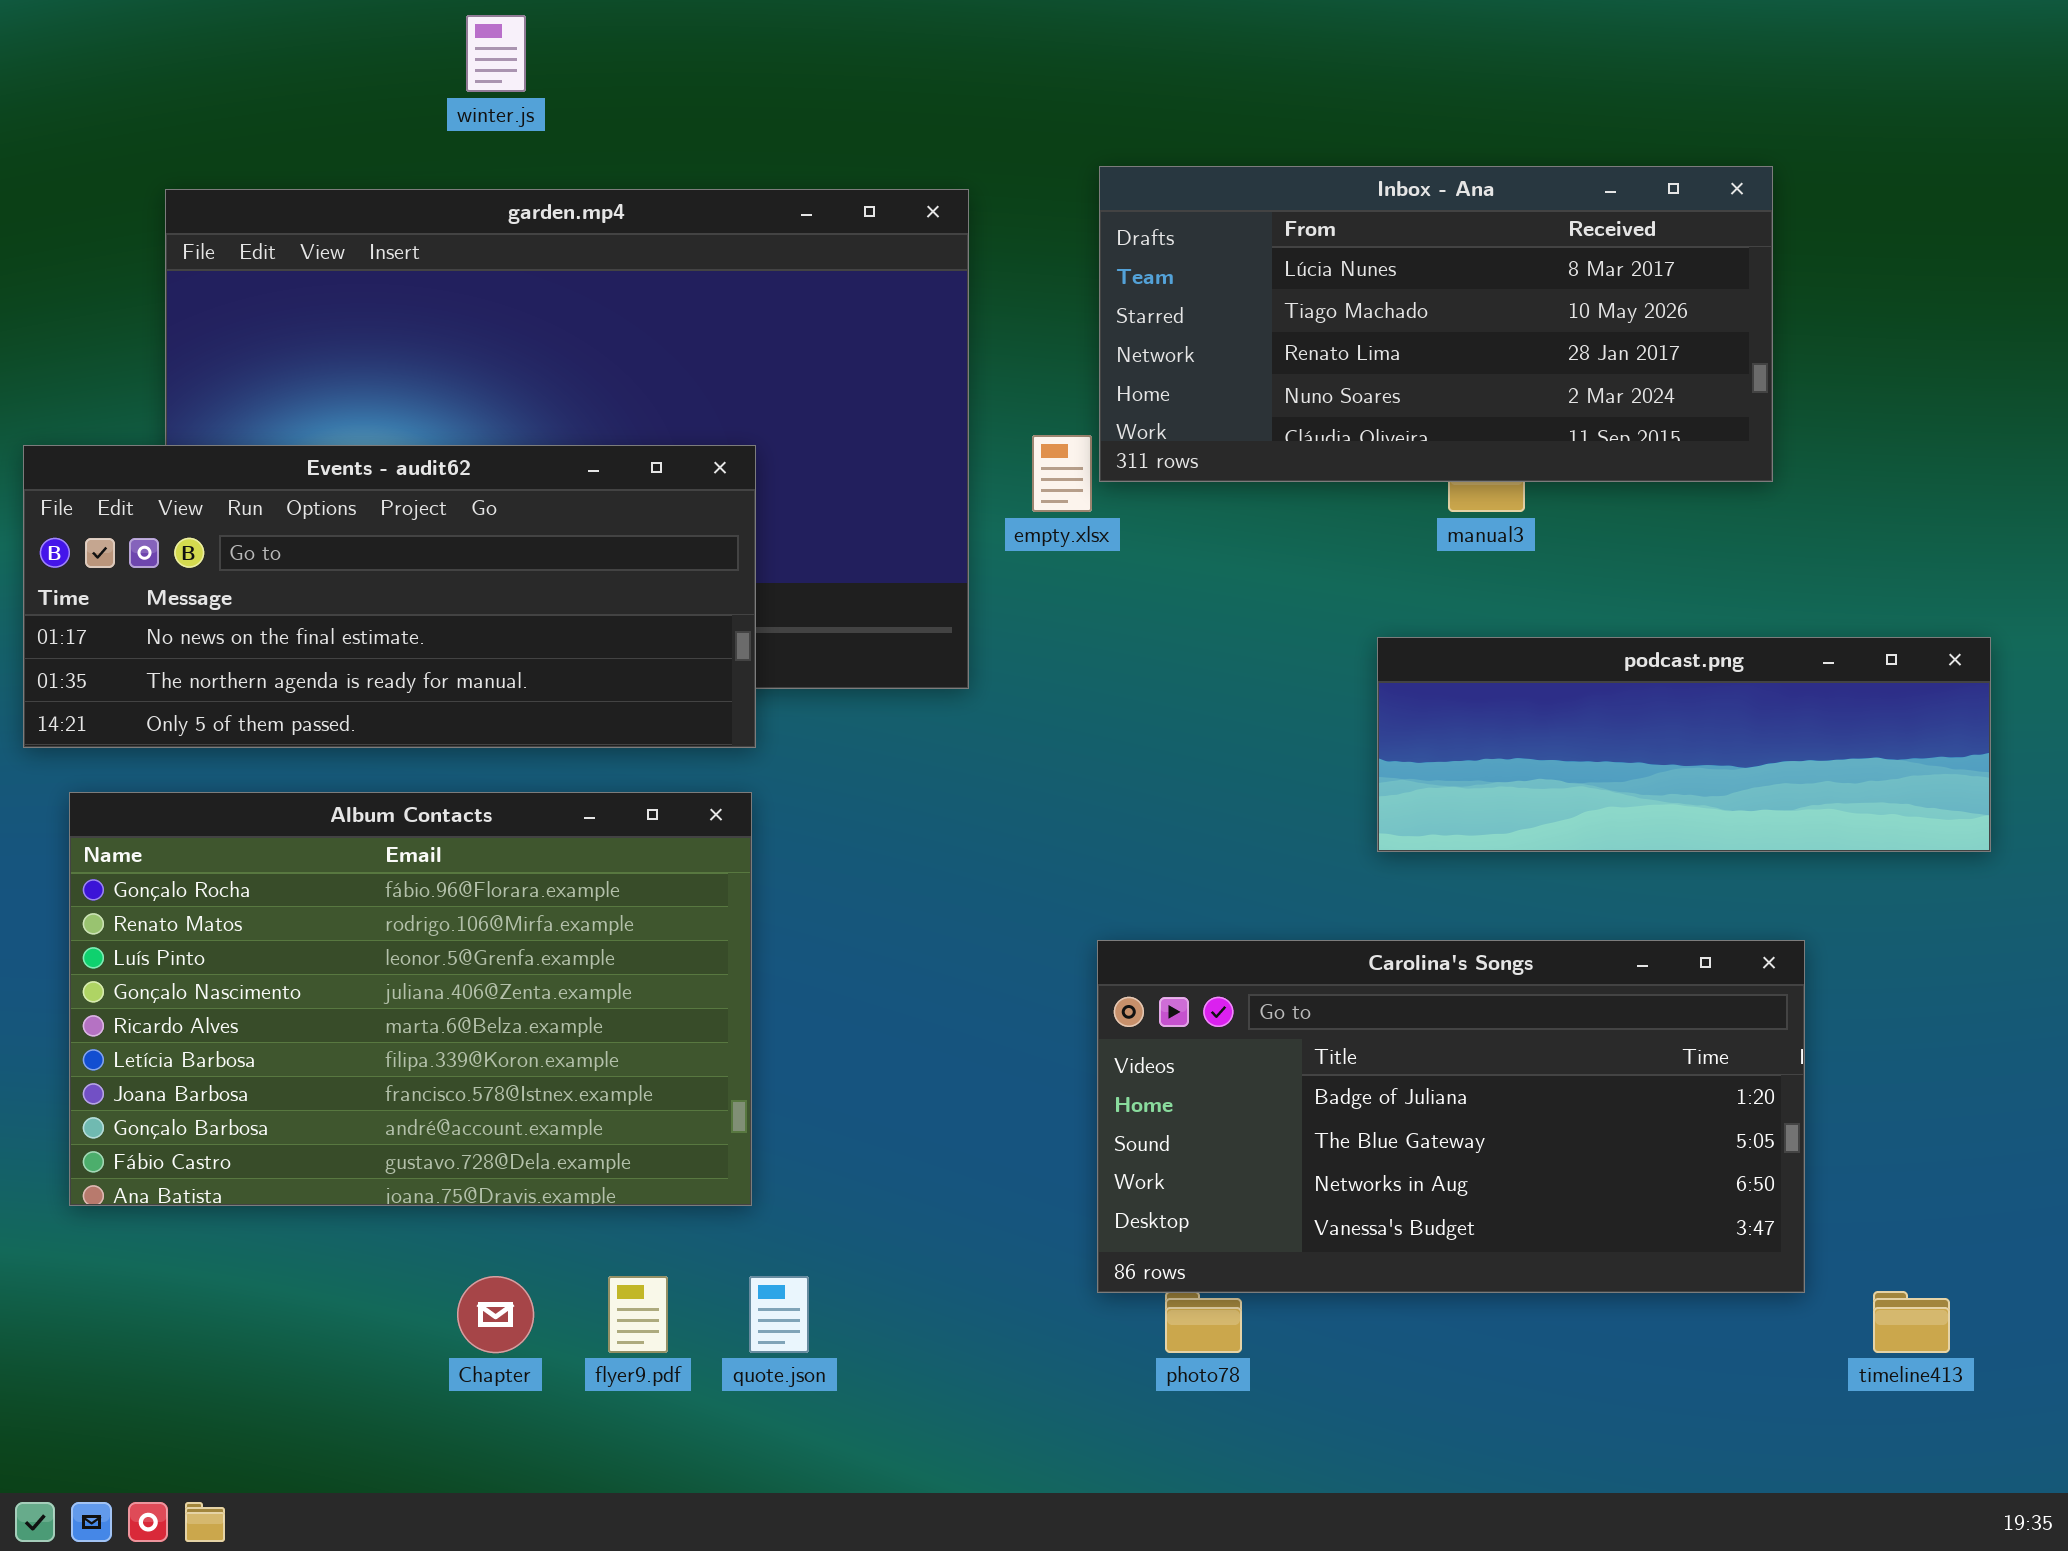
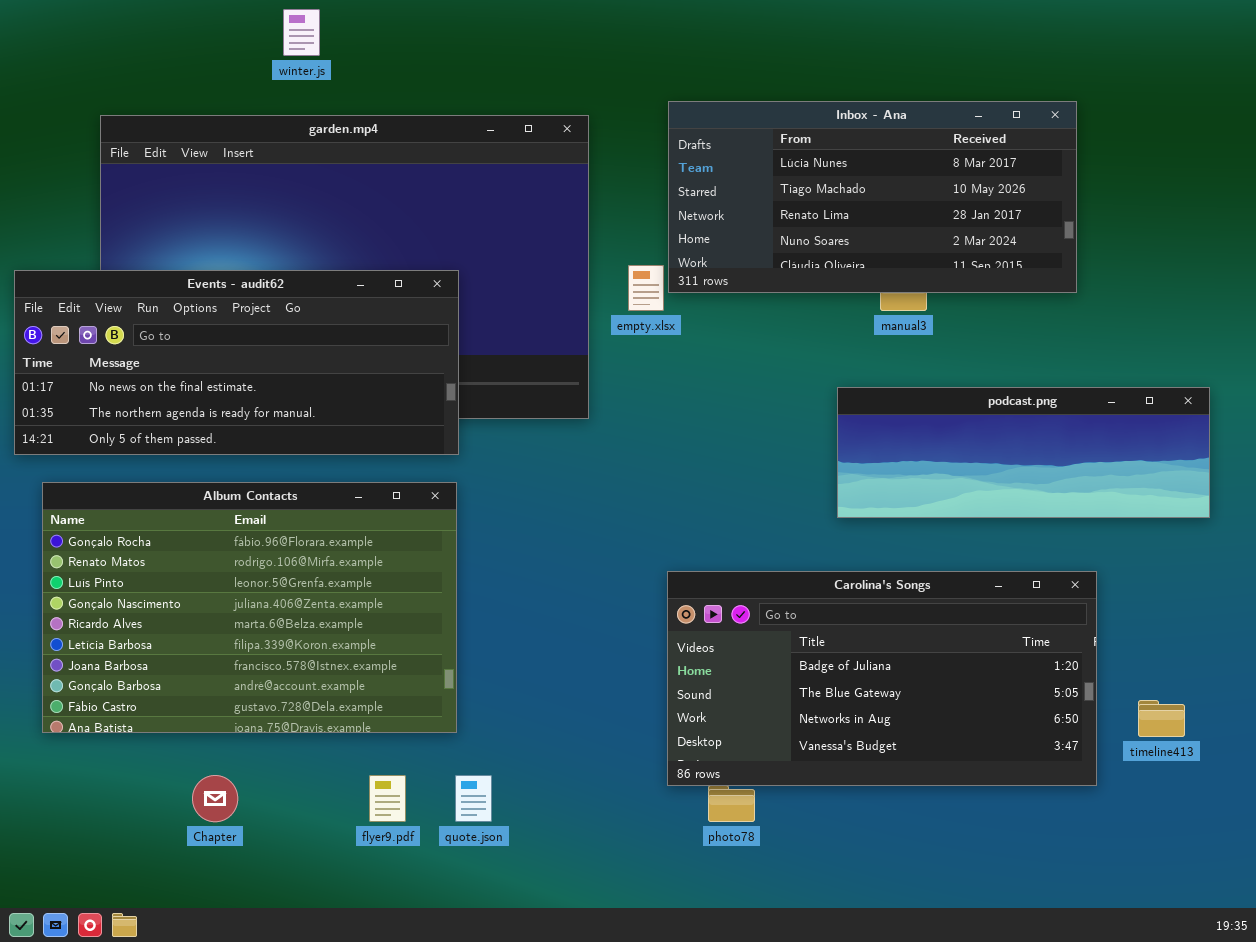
Chapter: [457,1276,534,1353] -> [192,775,238,822], moved
timeline413: [1873,1291,1950,1353] -> [1138,700,1185,737], moved

